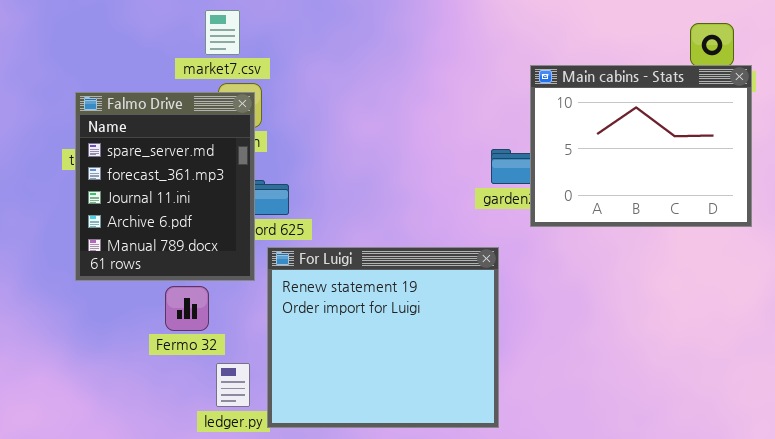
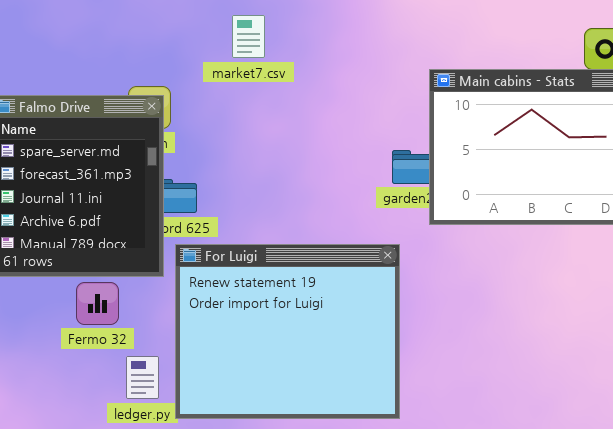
market7.csv: [205,10,240,55] -> [232,15,265,58], moved

